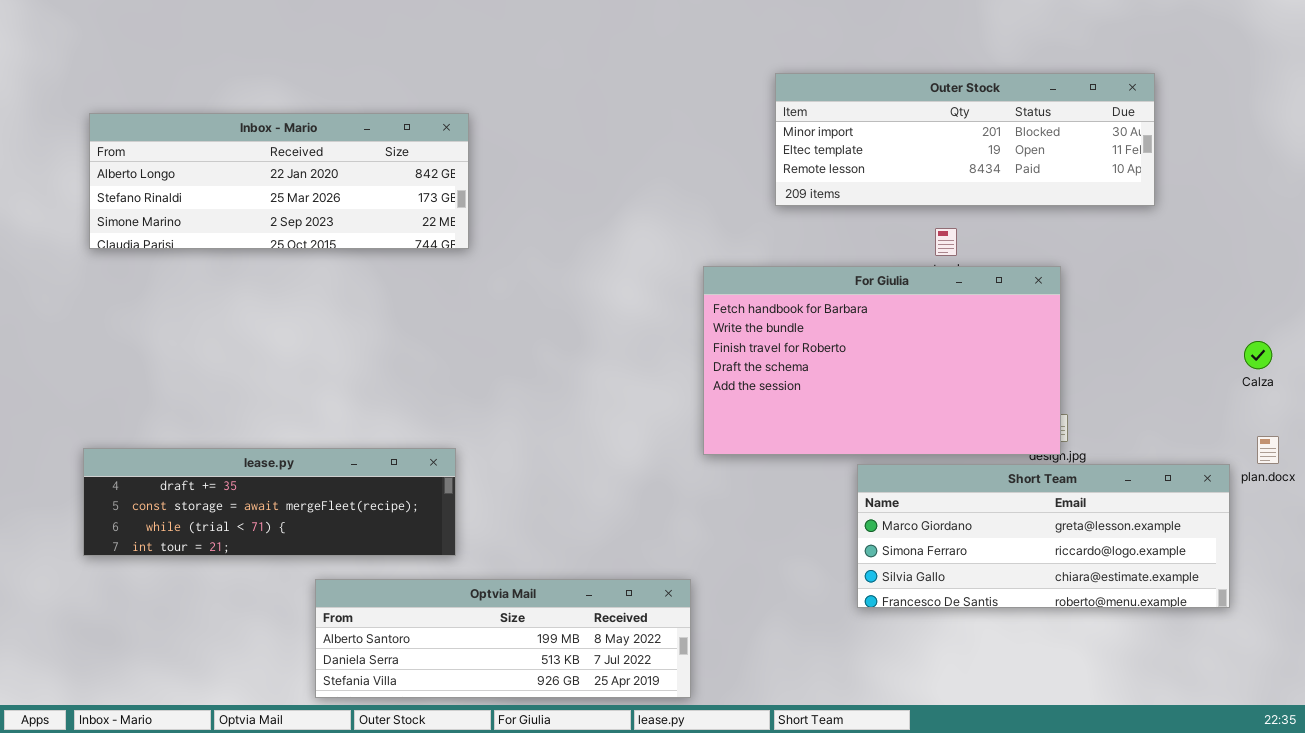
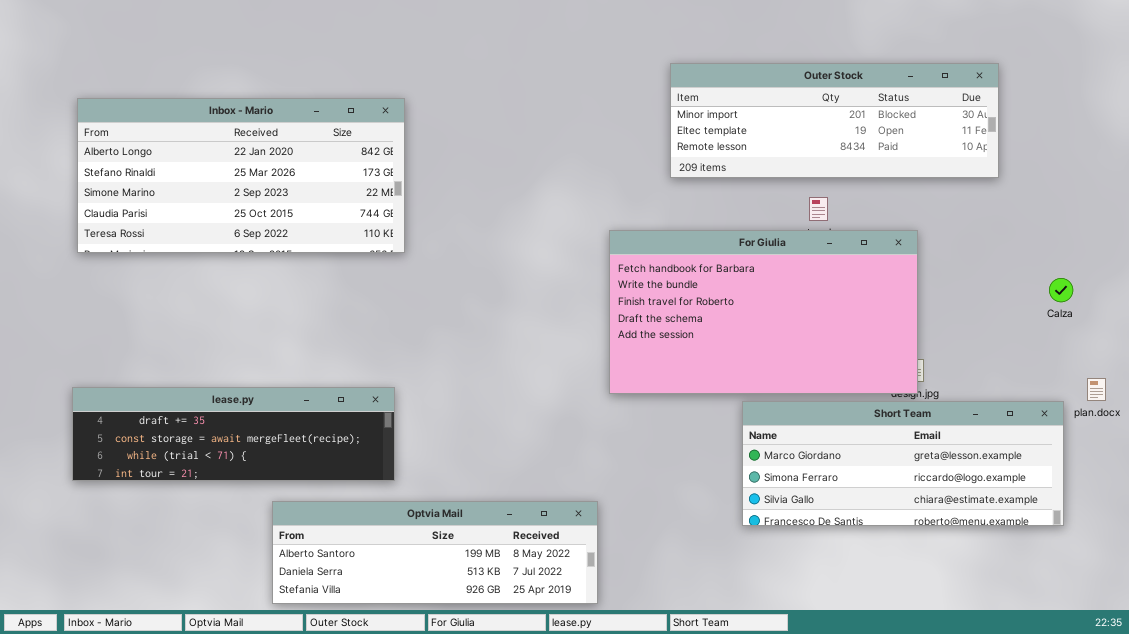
Inbox - Mario: [89,113,469,249] -> [77,98,405,253], resized
Calza: [1244,341,1272,369] -> [1049,278,1073,302], moved

